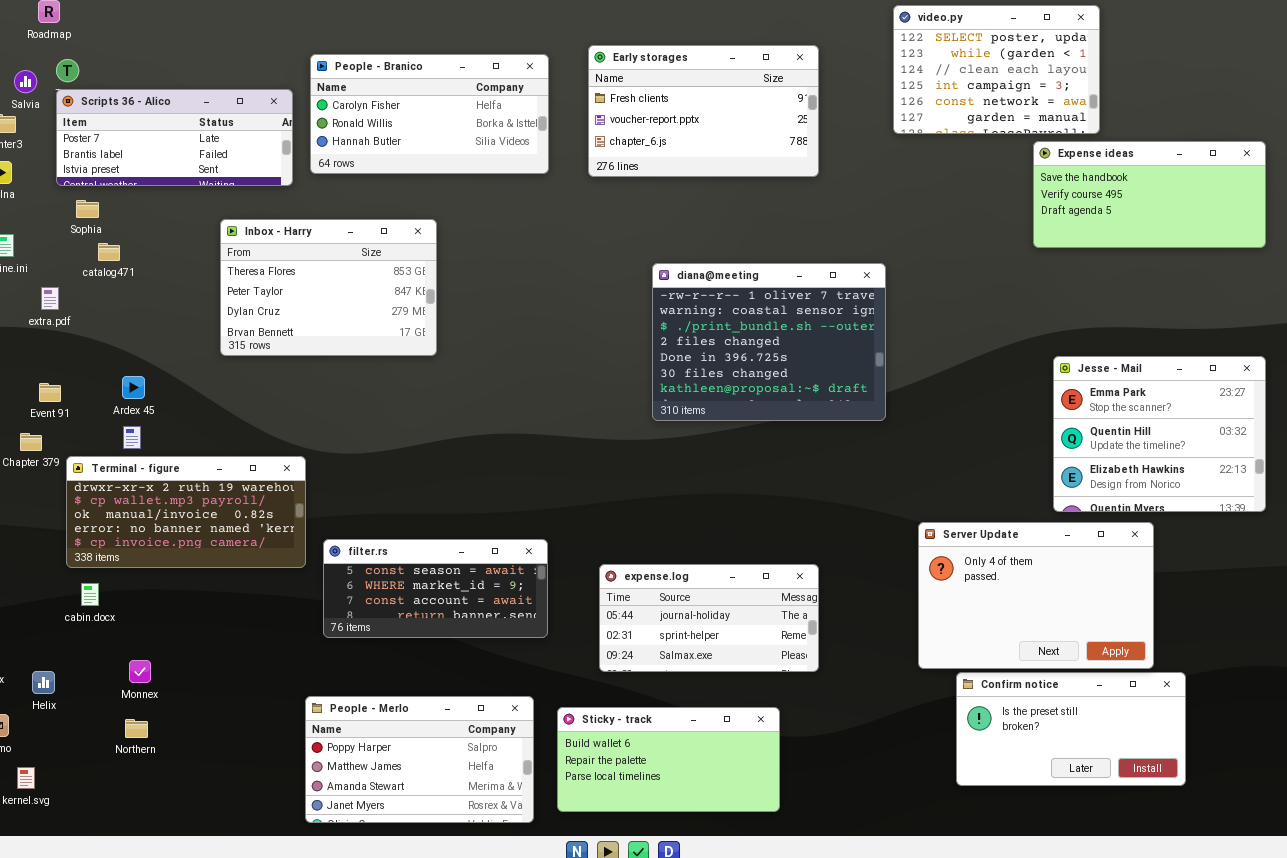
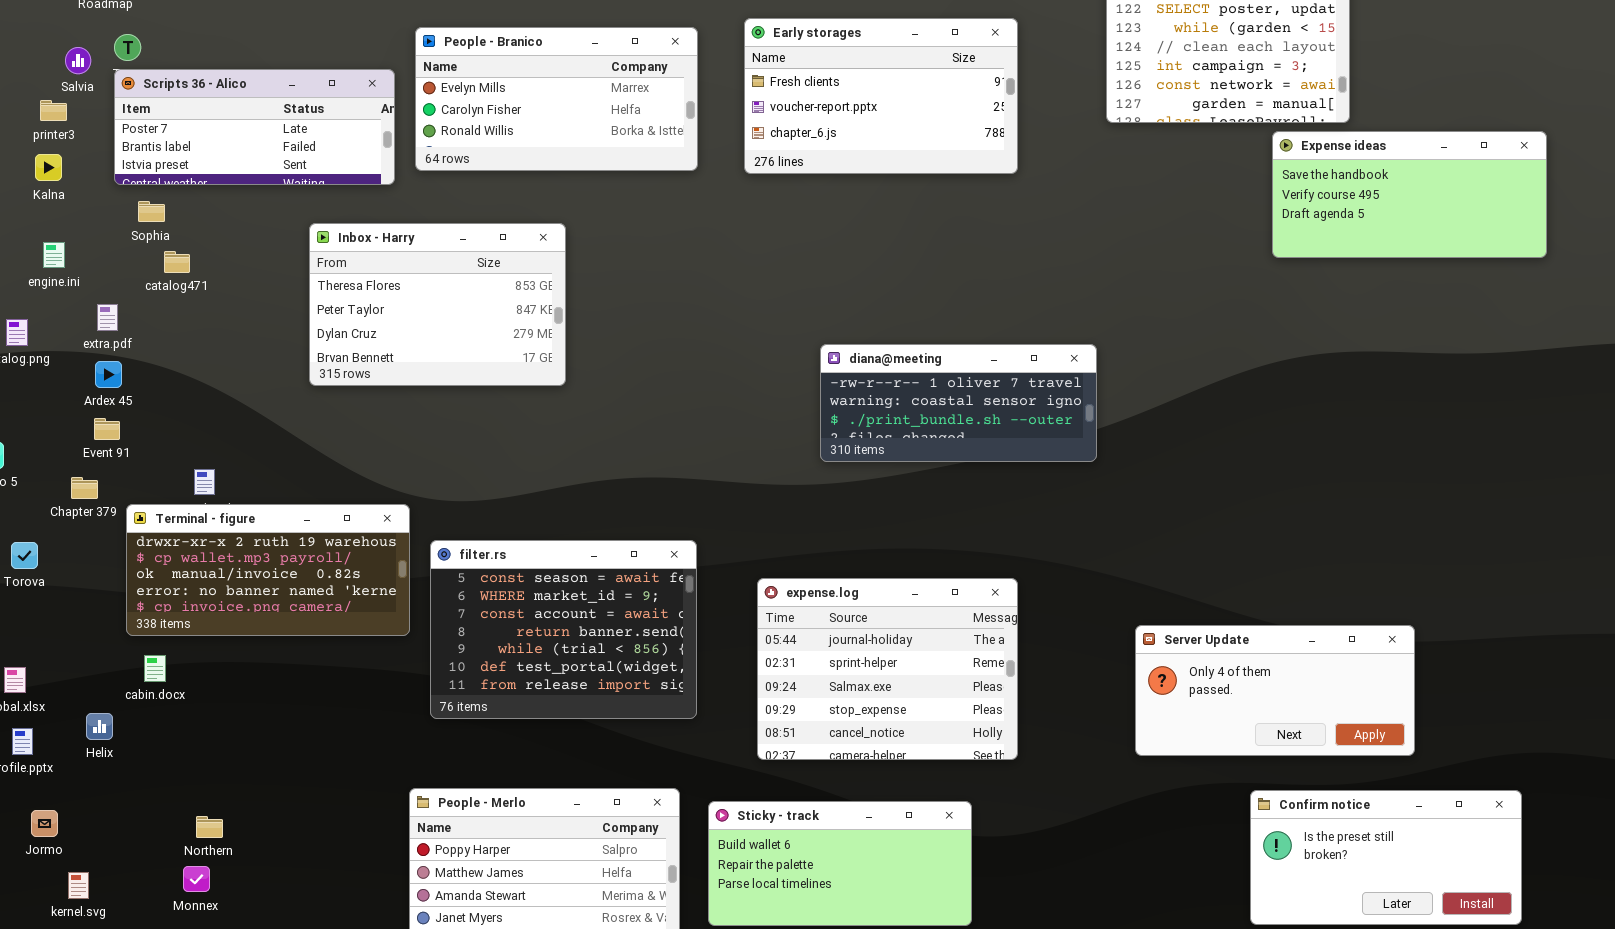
People - Branico: [310,54,549,174] -> [415,27,698,171], scrolled up 1 row
diana@meeting: [652,263,886,421] -> [820,344,1097,462], resized
Jesse - Mail: [1053,356,1266,512] -> none, closed
Ardex 45: [122,376,145,399] -> [95,361,122,388], moved
Server Update: [918,522,1154,669] -> [1135,625,1415,756], resized
filter.rs: [323,539,548,638] -> [430,540,697,719], resized
expense.log: [599,564,819,672] -> [757,578,1018,760], resized
Monnex: [129,660,151,683] -> [183,866,210,892], moved
Helix: [32,671,55,694] -> [86,713,113,740], moved
Confirm notice: [956,672,1186,786] -> [1250,790,1522,925], moved

